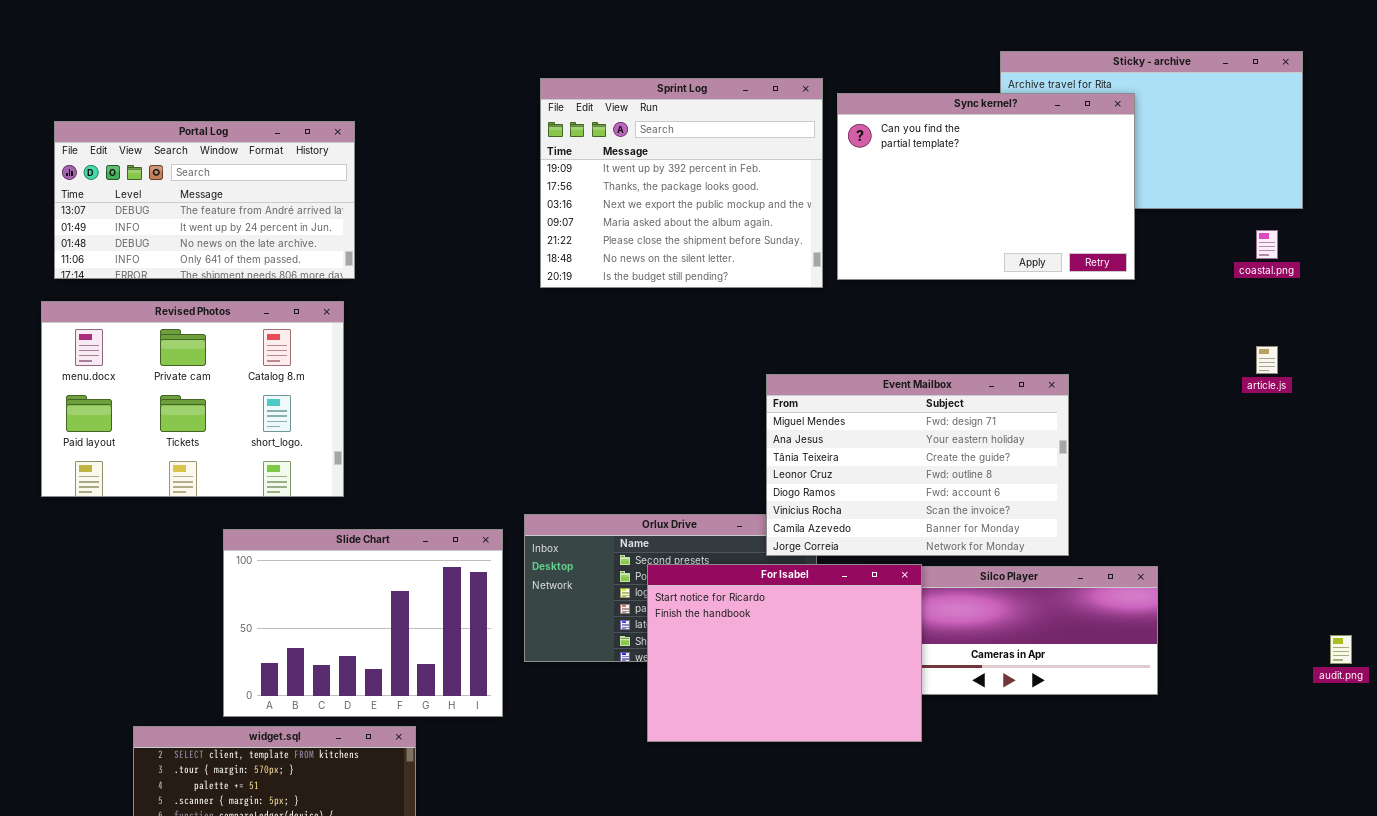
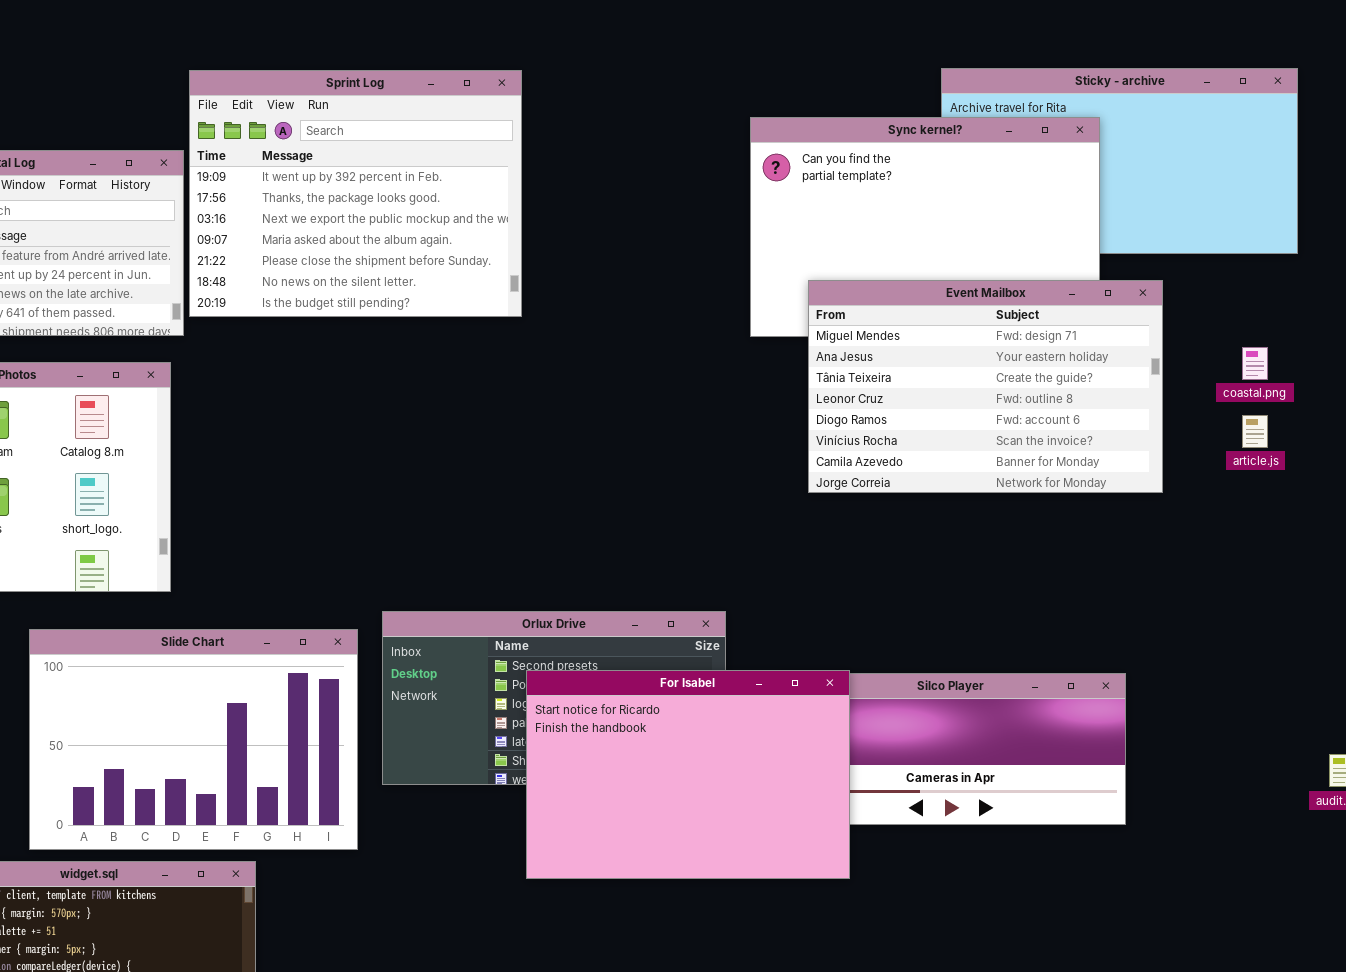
Sprint Log: [540,78,823,288] -> [189,70,522,317], moved
coastal.png: [1256,230,1278,259] -> [1242,347,1268,380], moved
Event Mailbox: [766,374,1069,556] -> [808,280,1163,493], moved

